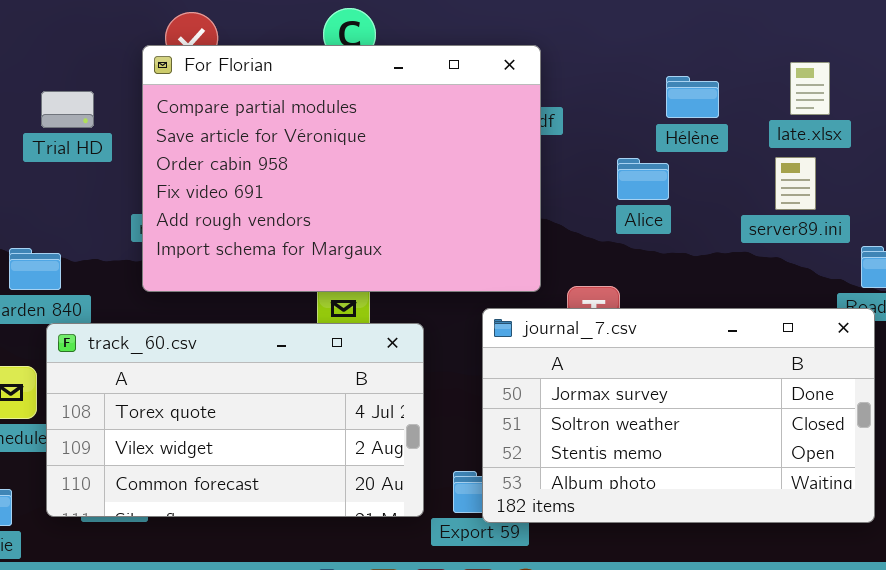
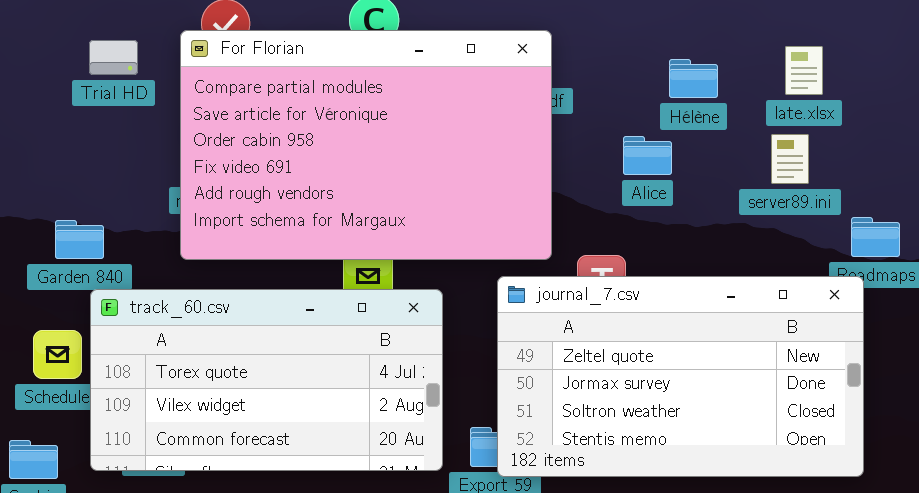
Trial HD: [41,91,94,128] -> [89,40,138,75], moved
journal_7.csv: [482,308,875,523] -> [497,276,864,477], scrolled up 1 row

